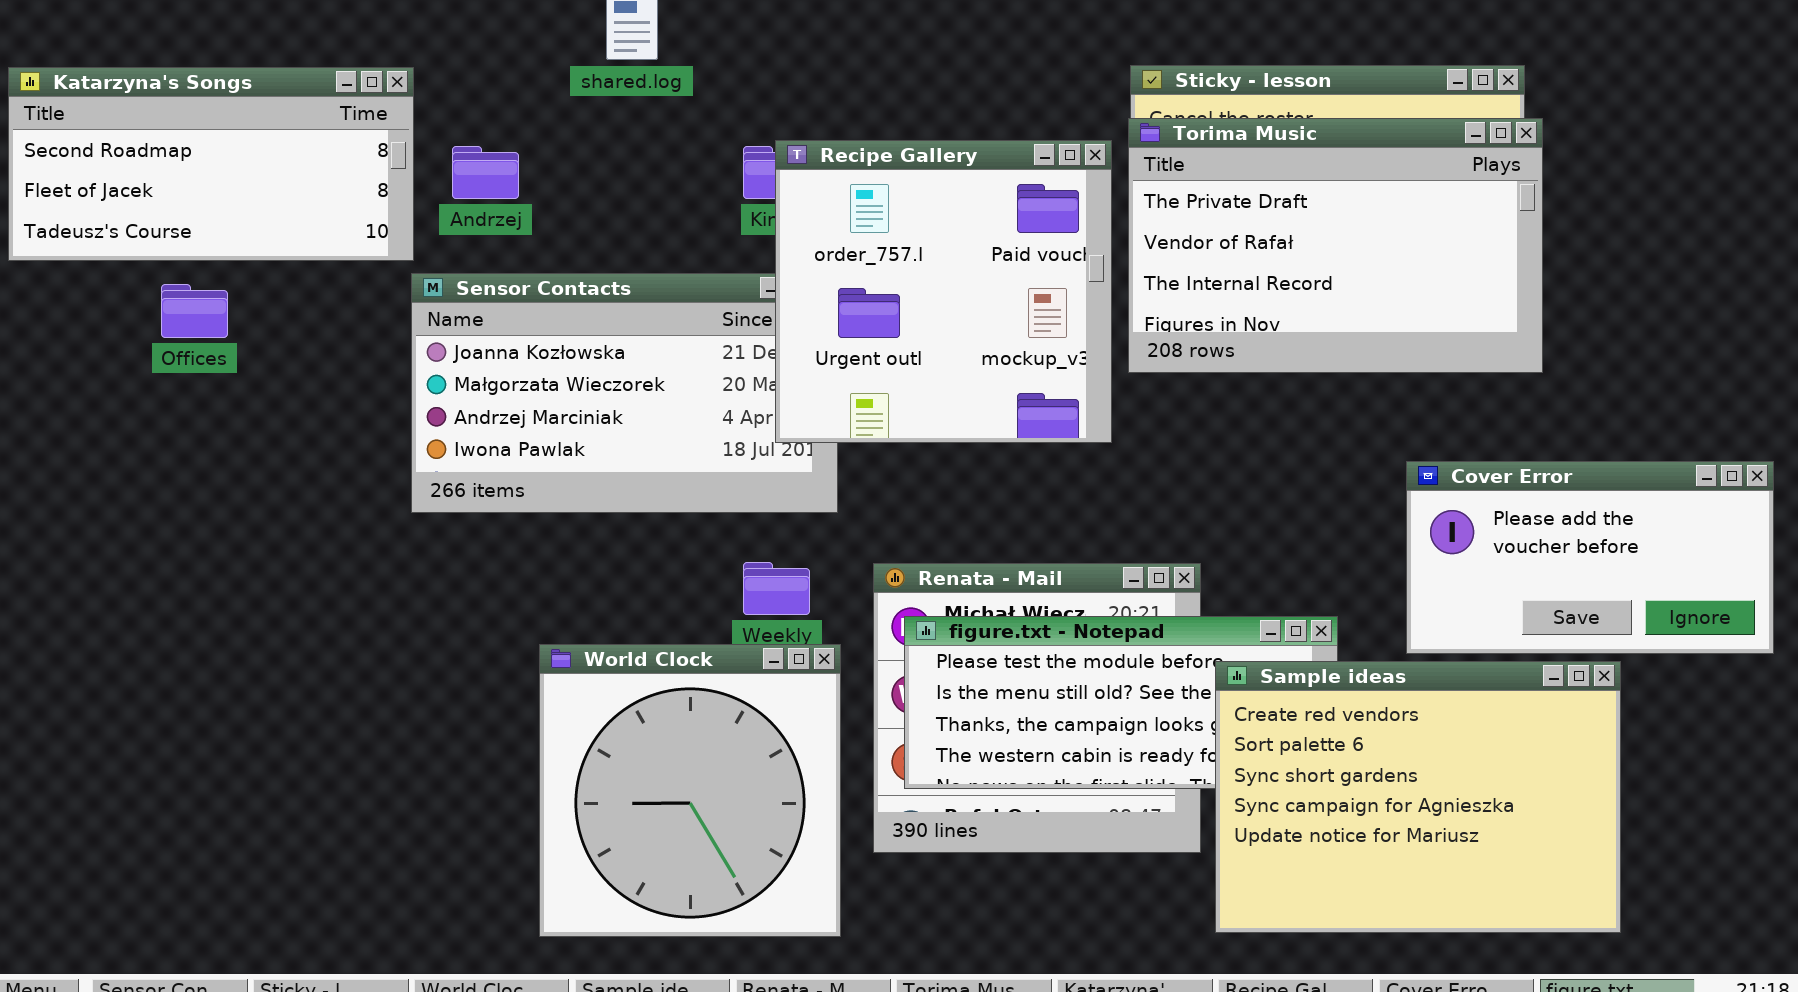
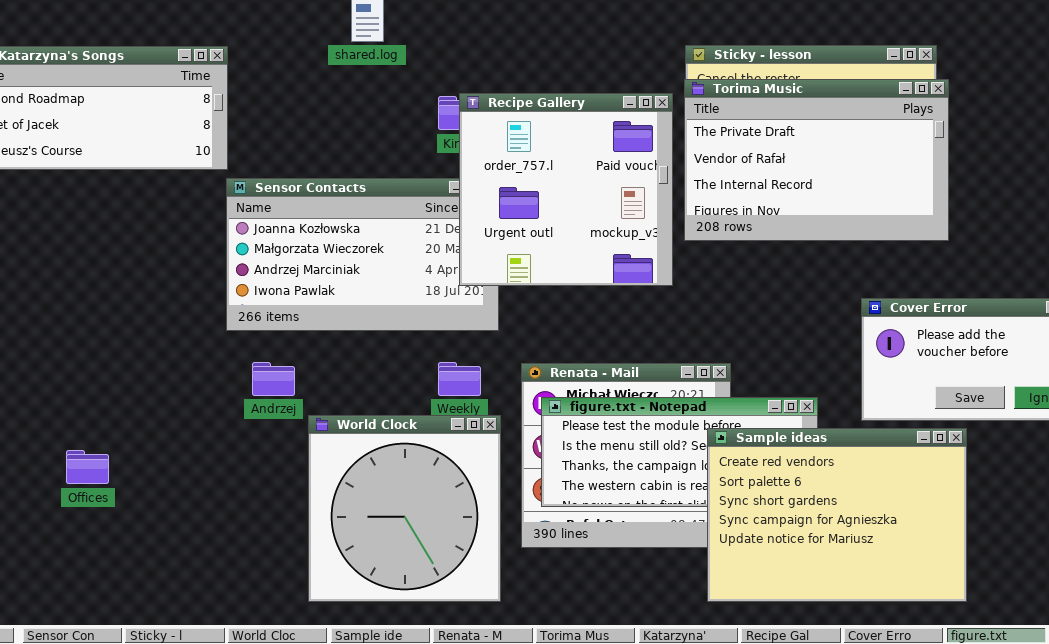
Andrzej: [452,146,519,199] -> [252,362,295,396], moved
Offices: [161,284,228,338] -> [66,450,109,484], moved
Sample ideas: [1215,661,1621,933] -> [707,428,967,602], moved

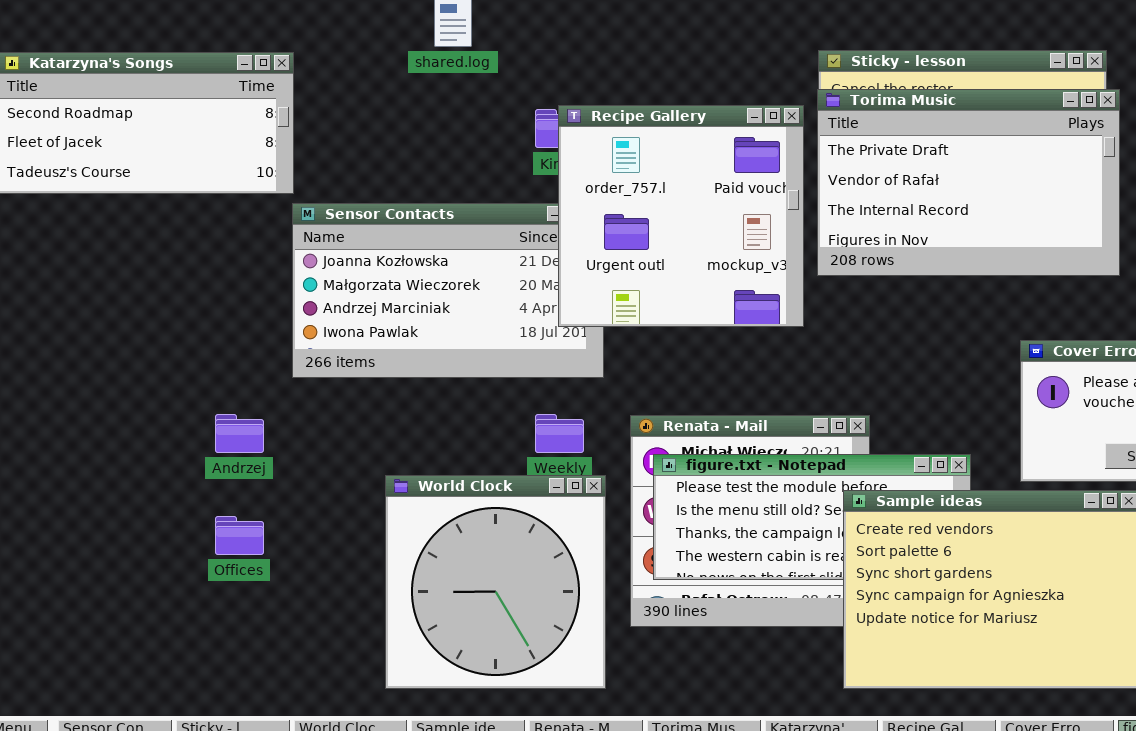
Andrzej: [252,362,295,396] -> [215,414,264,453], moved
Offices: [66,450,109,484] -> [215,516,264,555], moved

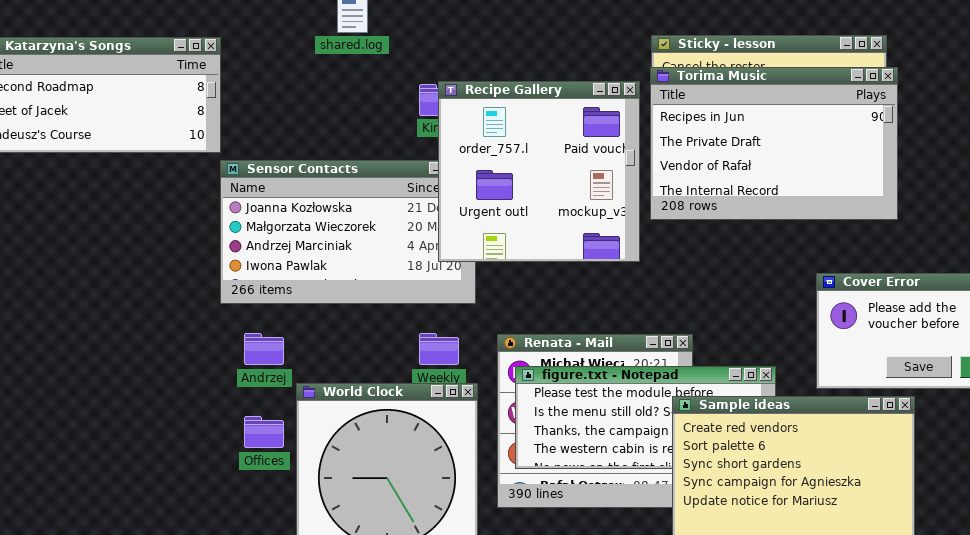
Torima Music: [817,89,1120,276] -> [650,67,898,220], scrolled up 1 row
Andrzej: [215,414,264,453] -> [244,333,284,365], moved
Offices: [215,516,264,555] -> [244,416,284,448], moved

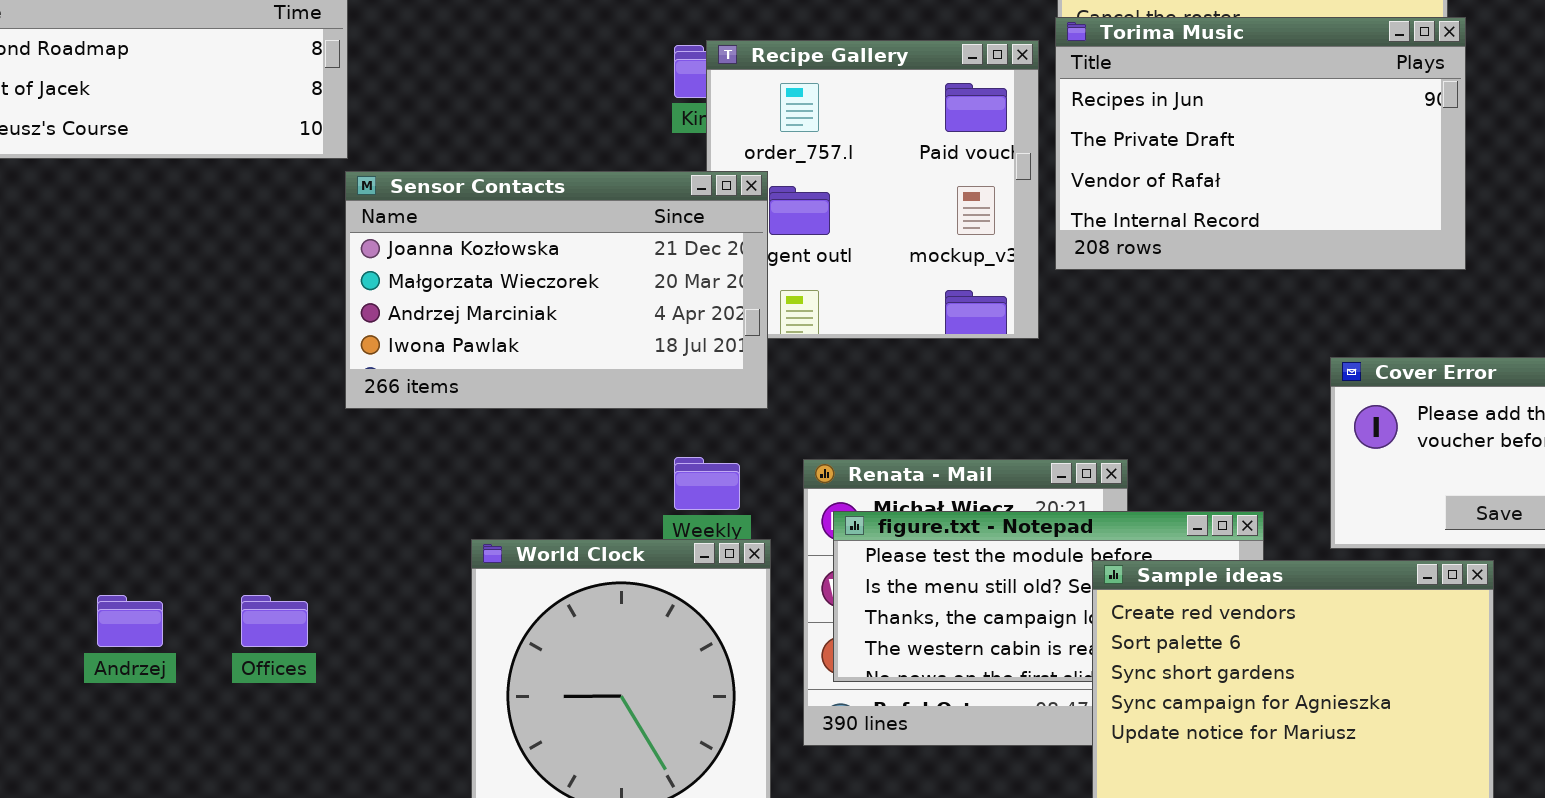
Sensor Contacts: [220,160,476,304] -> [345,171,768,409], raised
Andrzej: [244,333,284,365] -> [97,595,163,647], moved
Offices: [244,416,284,448] -> [241,595,308,647], moved

